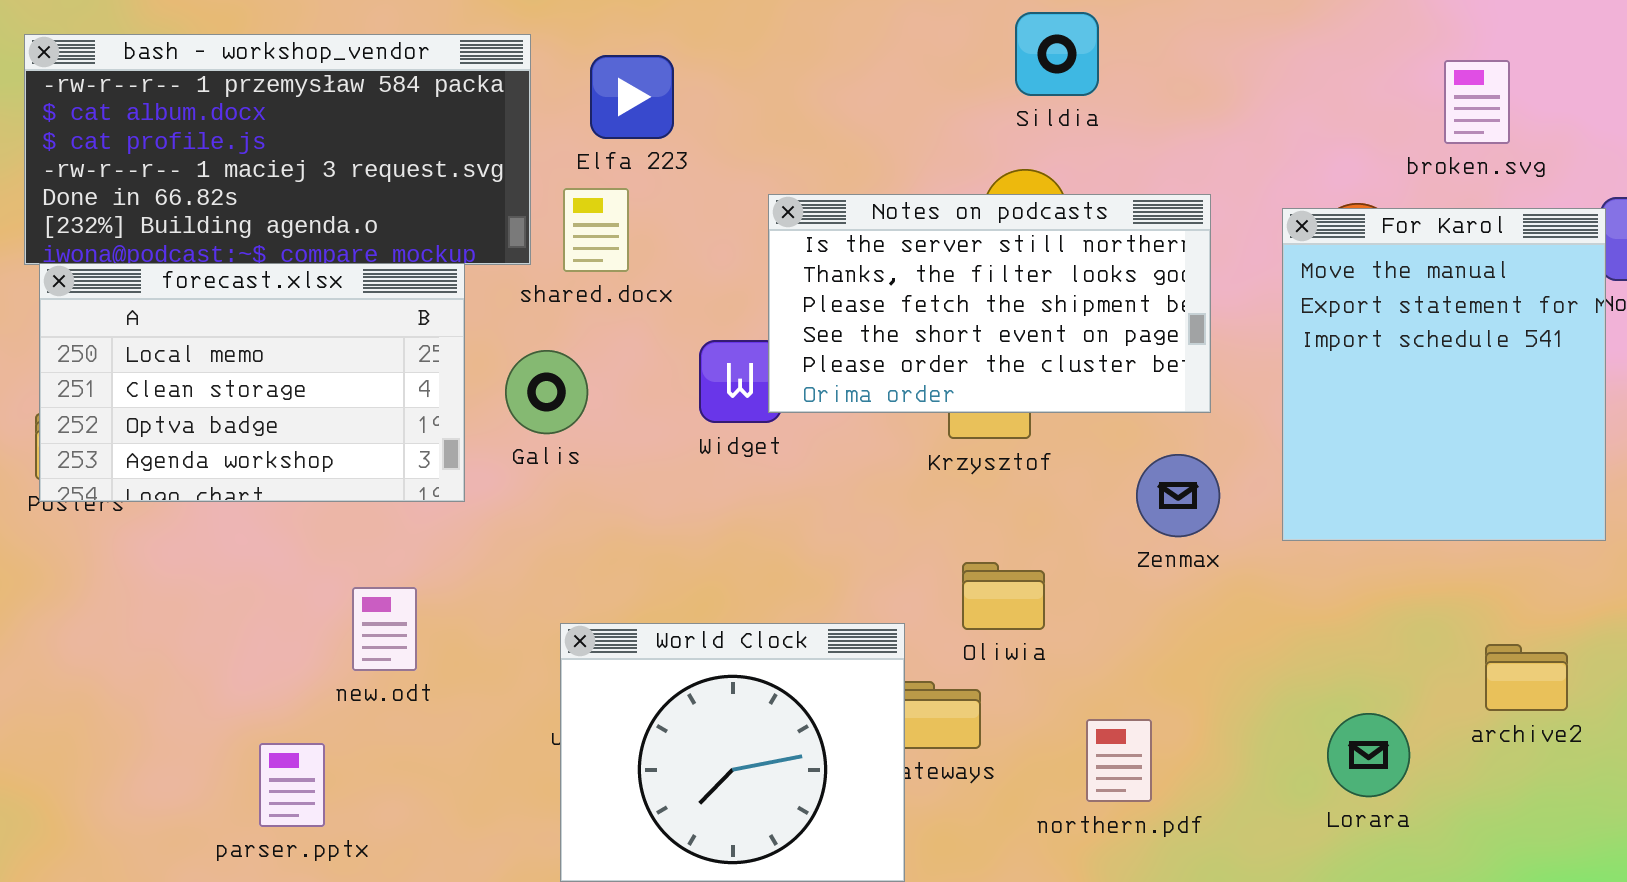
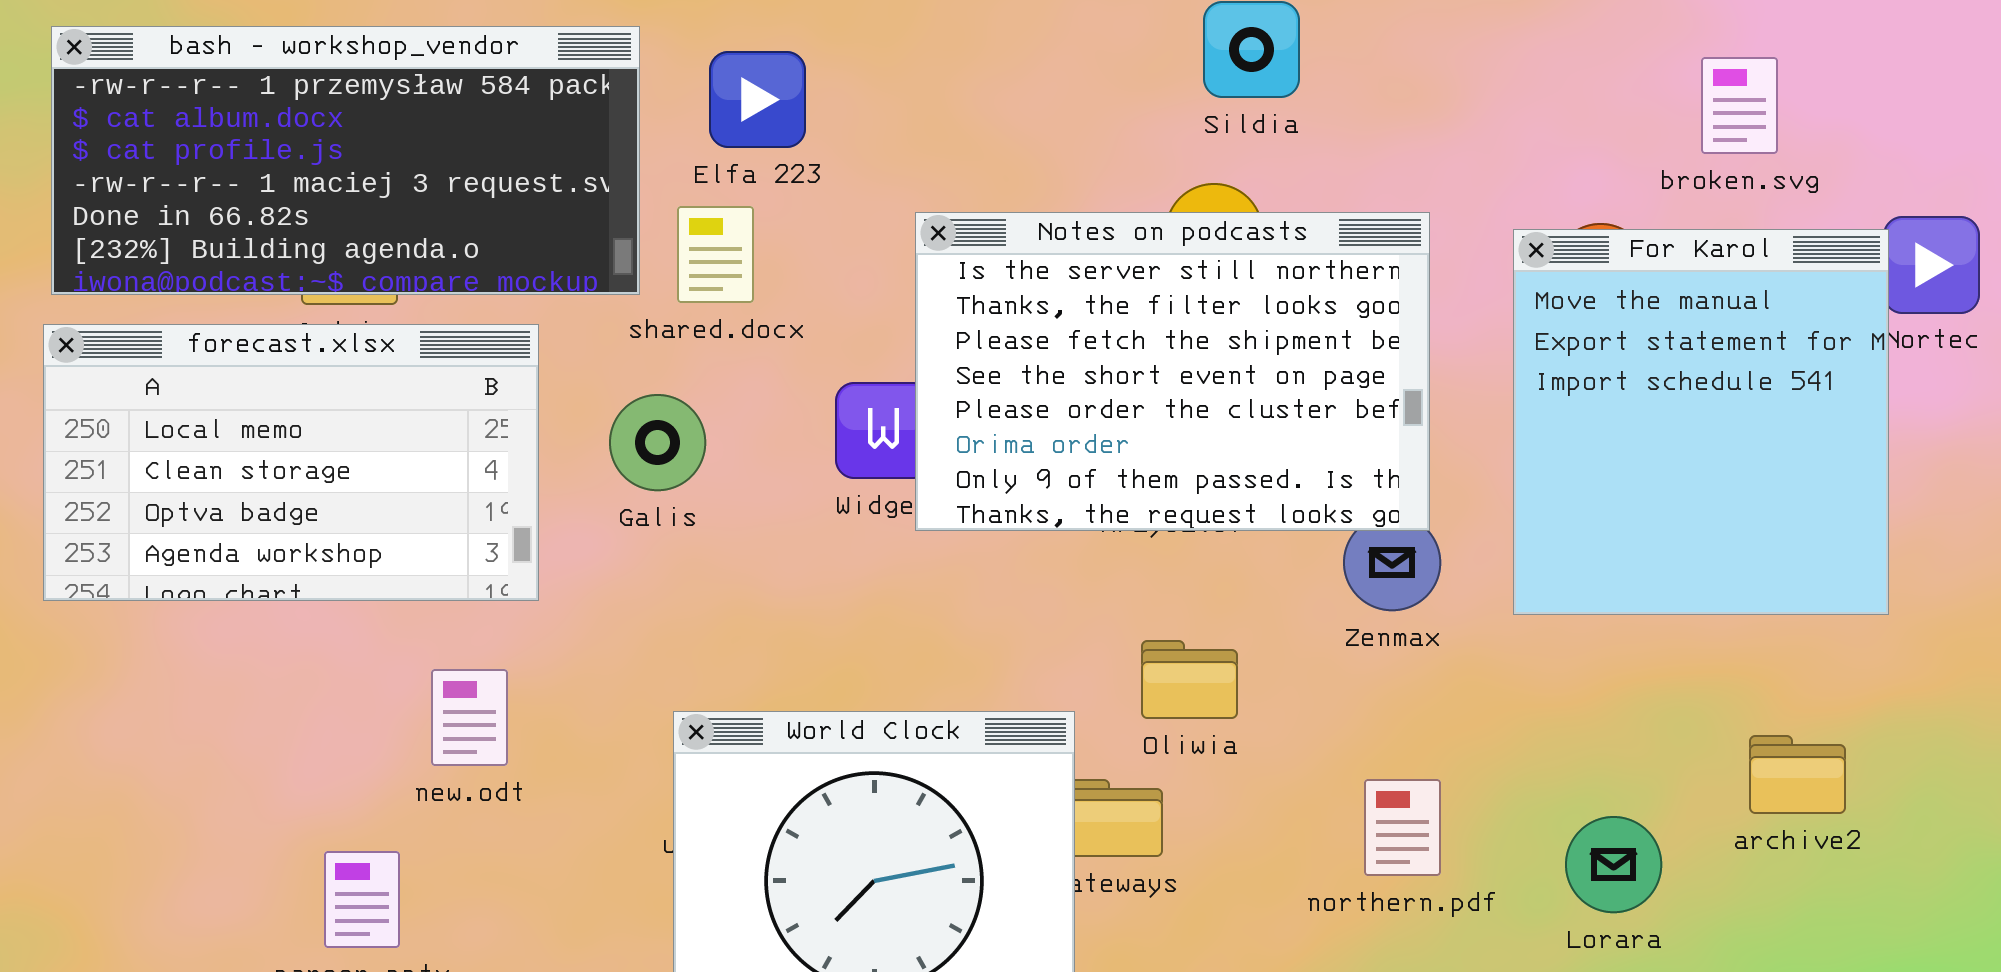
Notes on podcasts: [768,194,1211,413] -> [915,212,1430,531], resized
forecast.xlsx: [39,263,465,502] -> [43,324,539,601], moved
northern.pdf: [1086,719,1152,802] -> [1364,779,1441,876], moved

